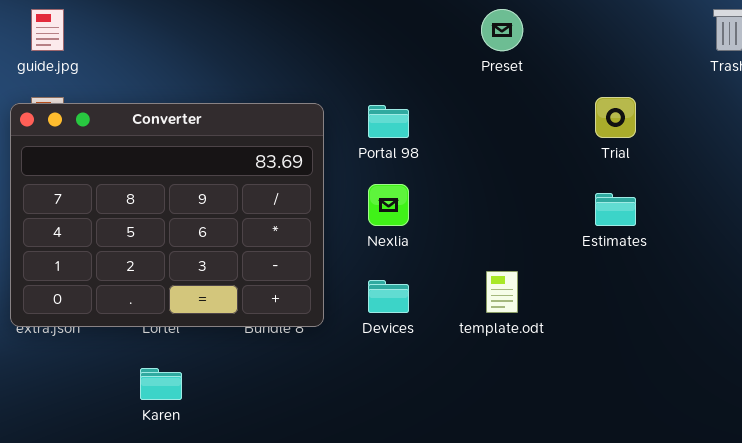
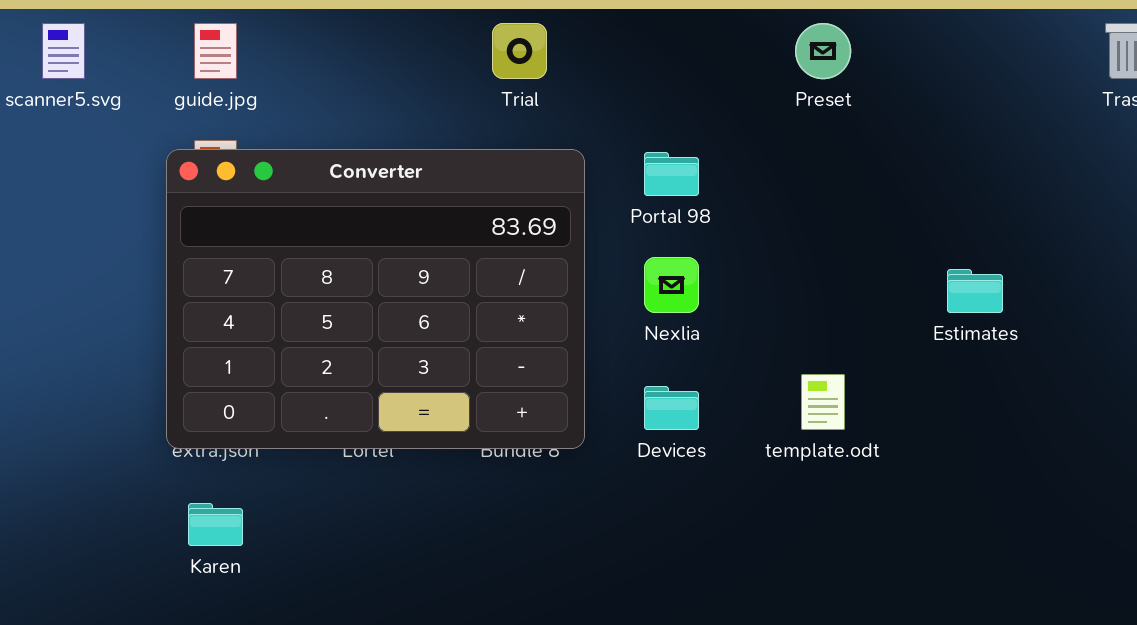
Trial: [595,97,636,138] -> [492,23,547,79], moved
Karen: [140,368,182,400] -> [188,503,243,546], moved

